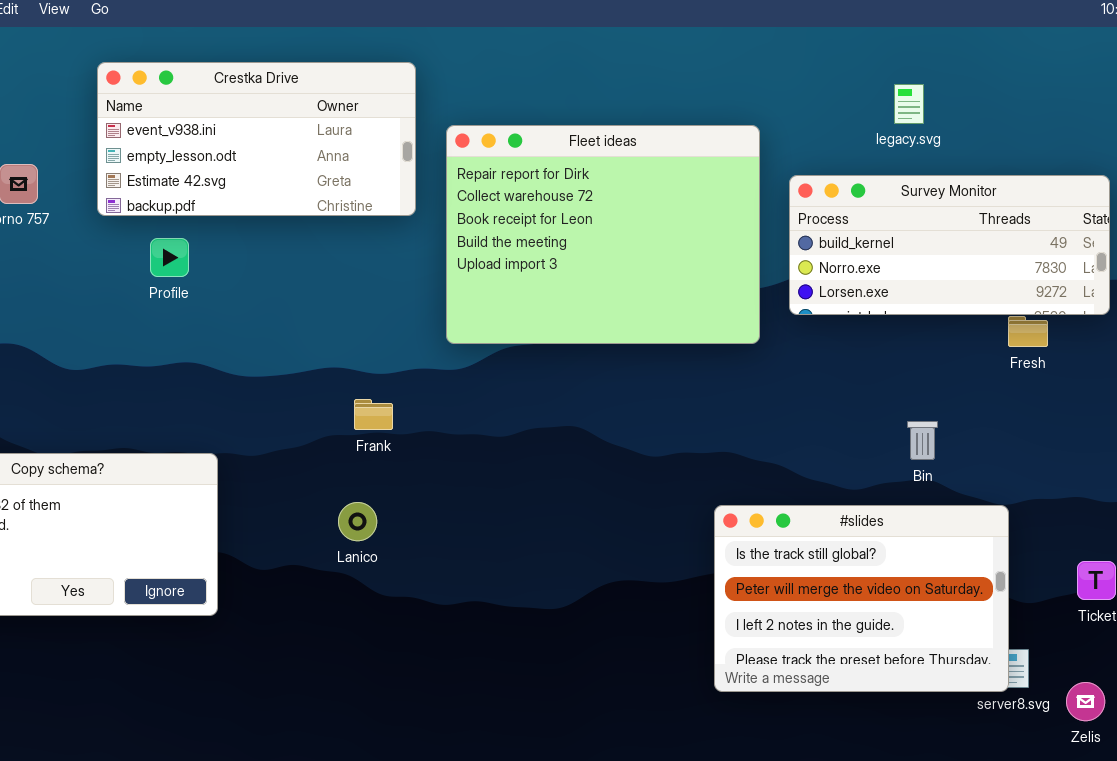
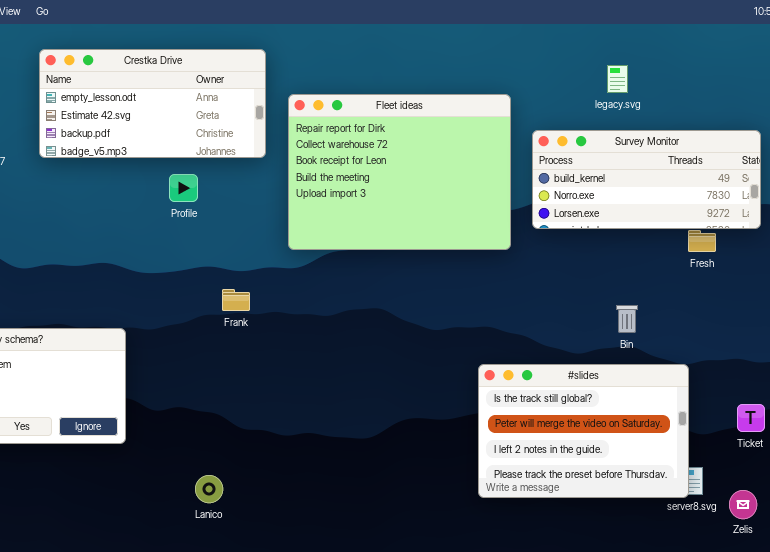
Crestka Drive: [97,62,416,216] -> [39,49,266,158], scrolled down 1 row
Profile: [150,238,189,277] -> [169,174,198,202], moved
Lanico: [338,502,377,541] -> [195,475,223,503], moved

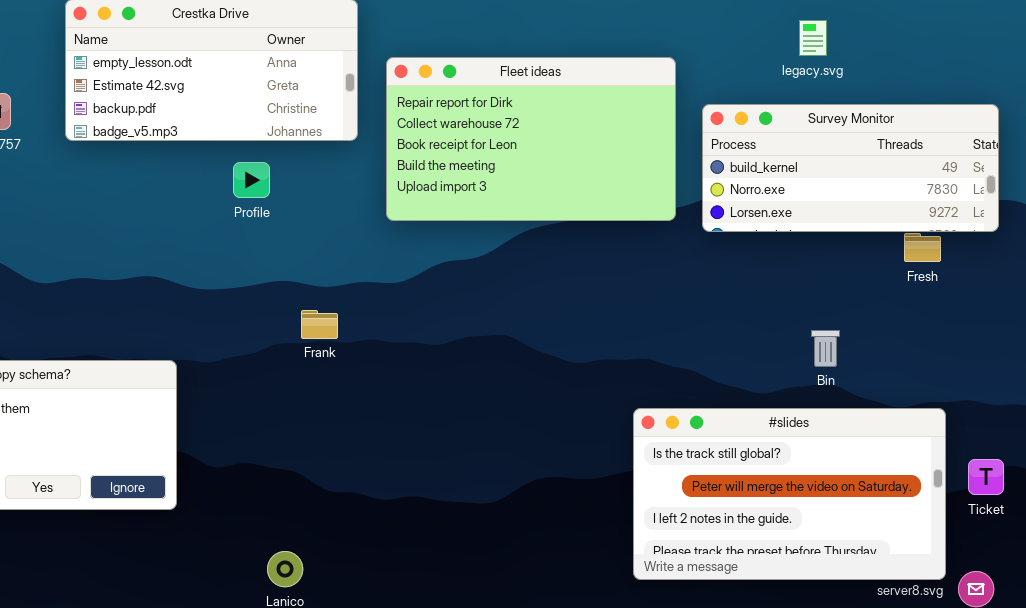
Fleet ideas: [288,94,511,250] -> [386,57,676,221], resized
#slides: [478,364,689,498] -> [633,408,946,580], resized

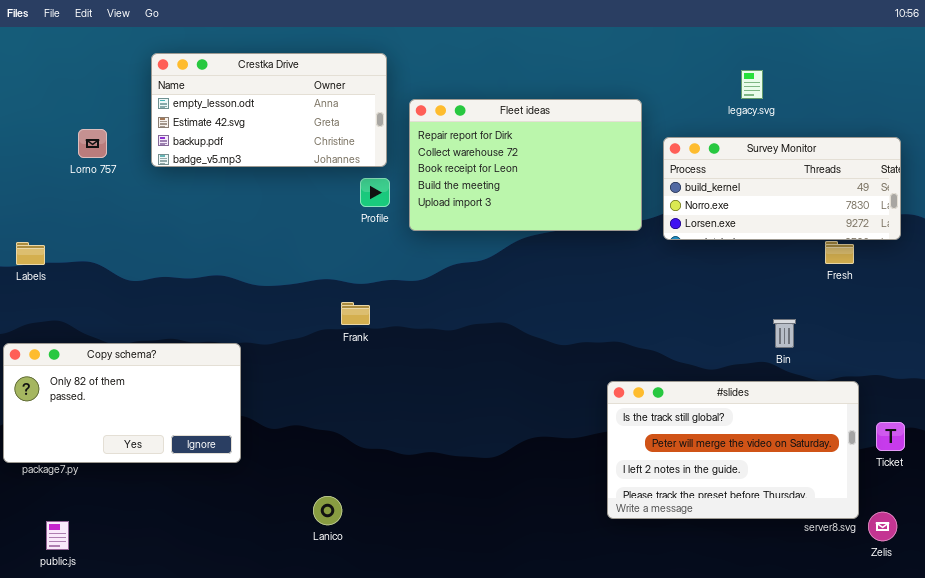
Profile: [233,162,270,198] -> [360,178,390,207], moved
Bin: [811,330,840,367] -> [773,319,796,348], moved

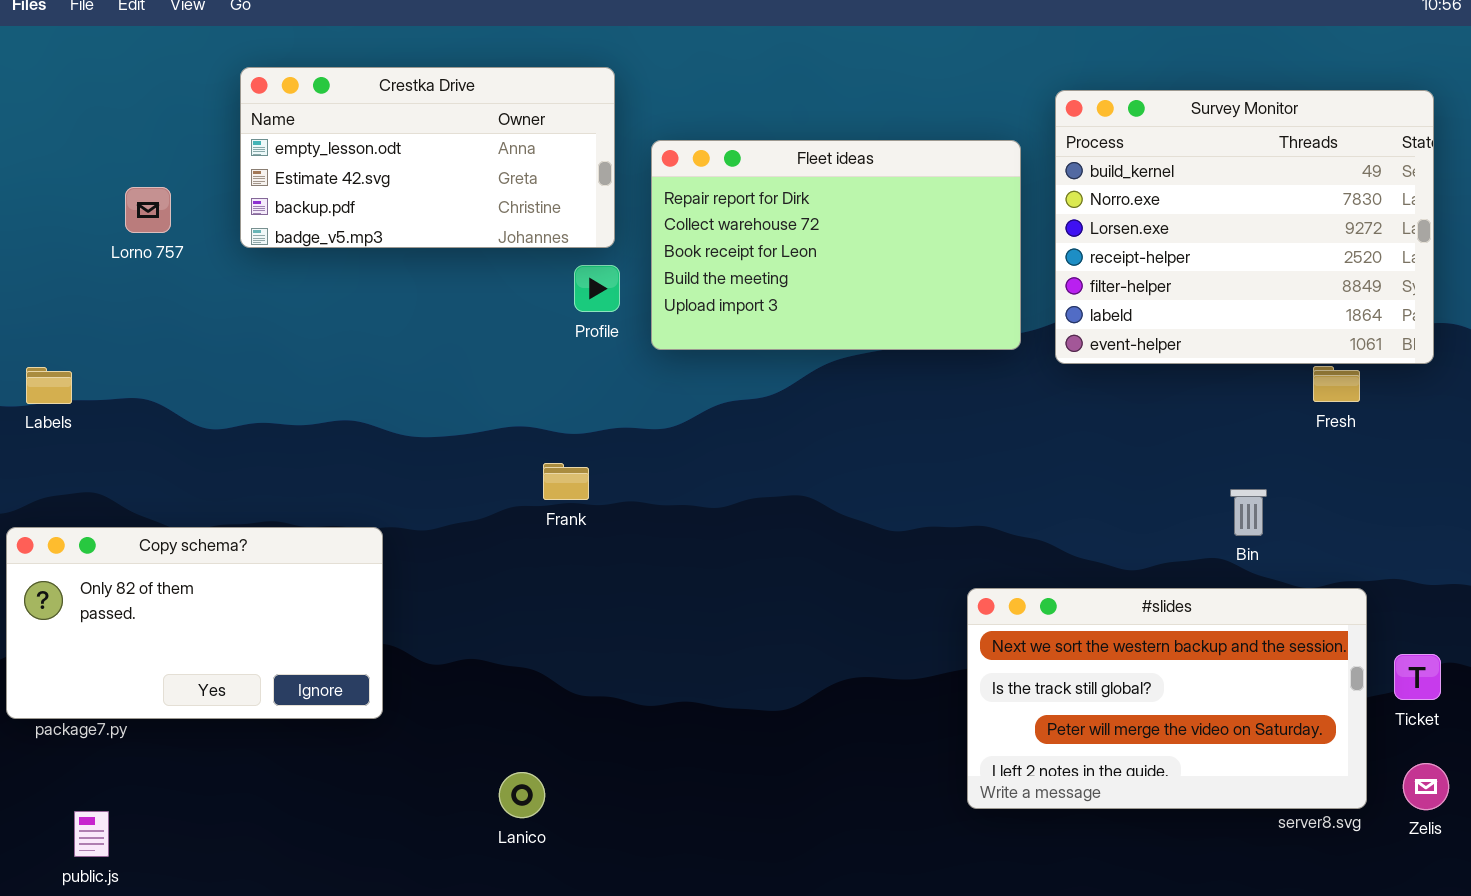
Survey Monitor: [663,137,901,240] -> [1055,90,1434,364], resized
#slides: [607,381,859,519] -> [967,588,1367,809], scrolled up 1 row
Zelis: [868,512,897,541] -> [1403,763,1449,810], moved

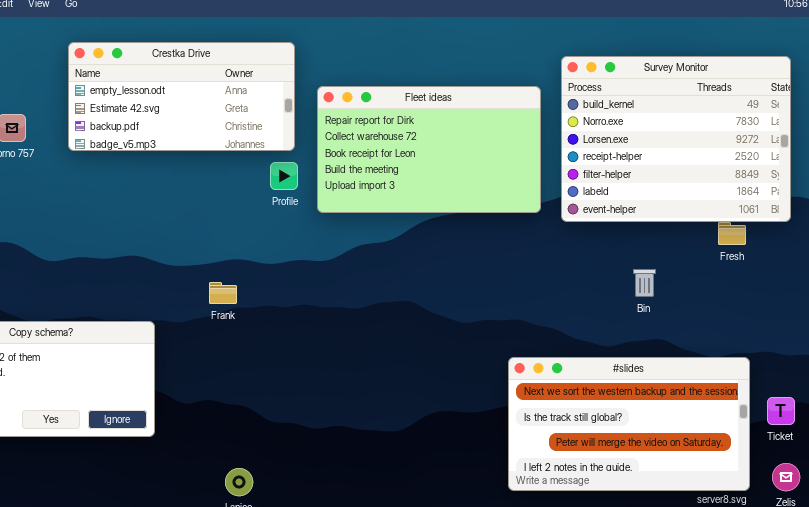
Frank: [543,463,589,500] -> [209,282,237,304], moved
Bin: [1230,489,1267,536] -> [633,269,656,297], moved

